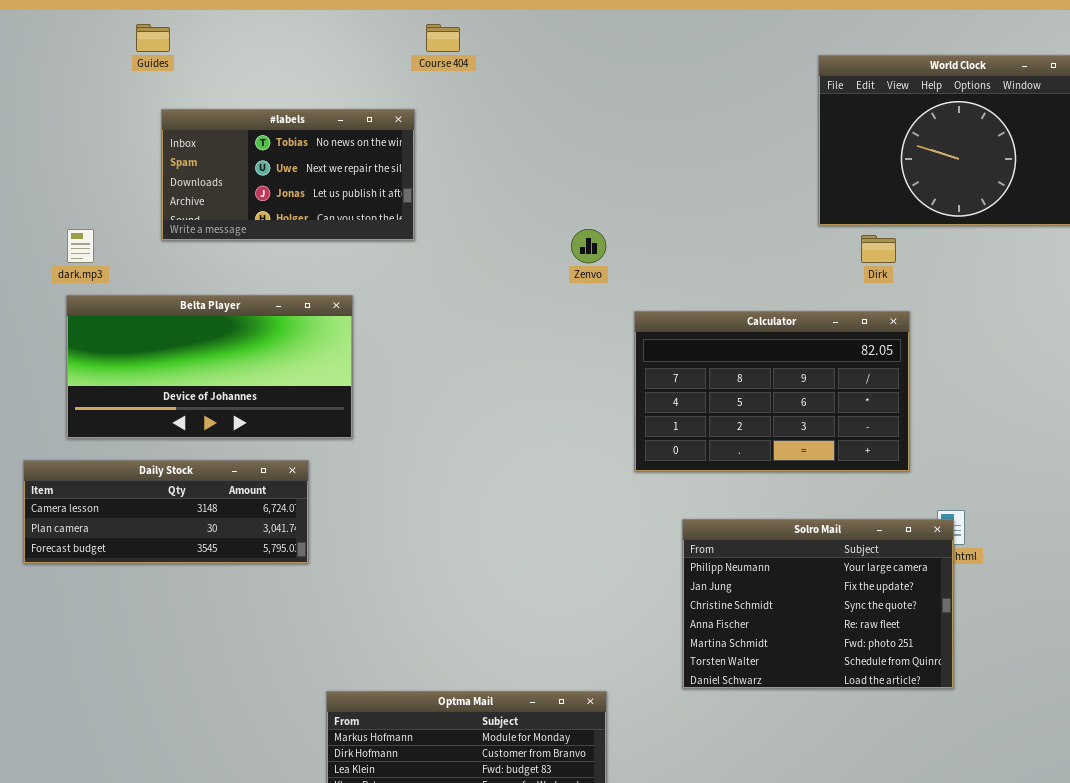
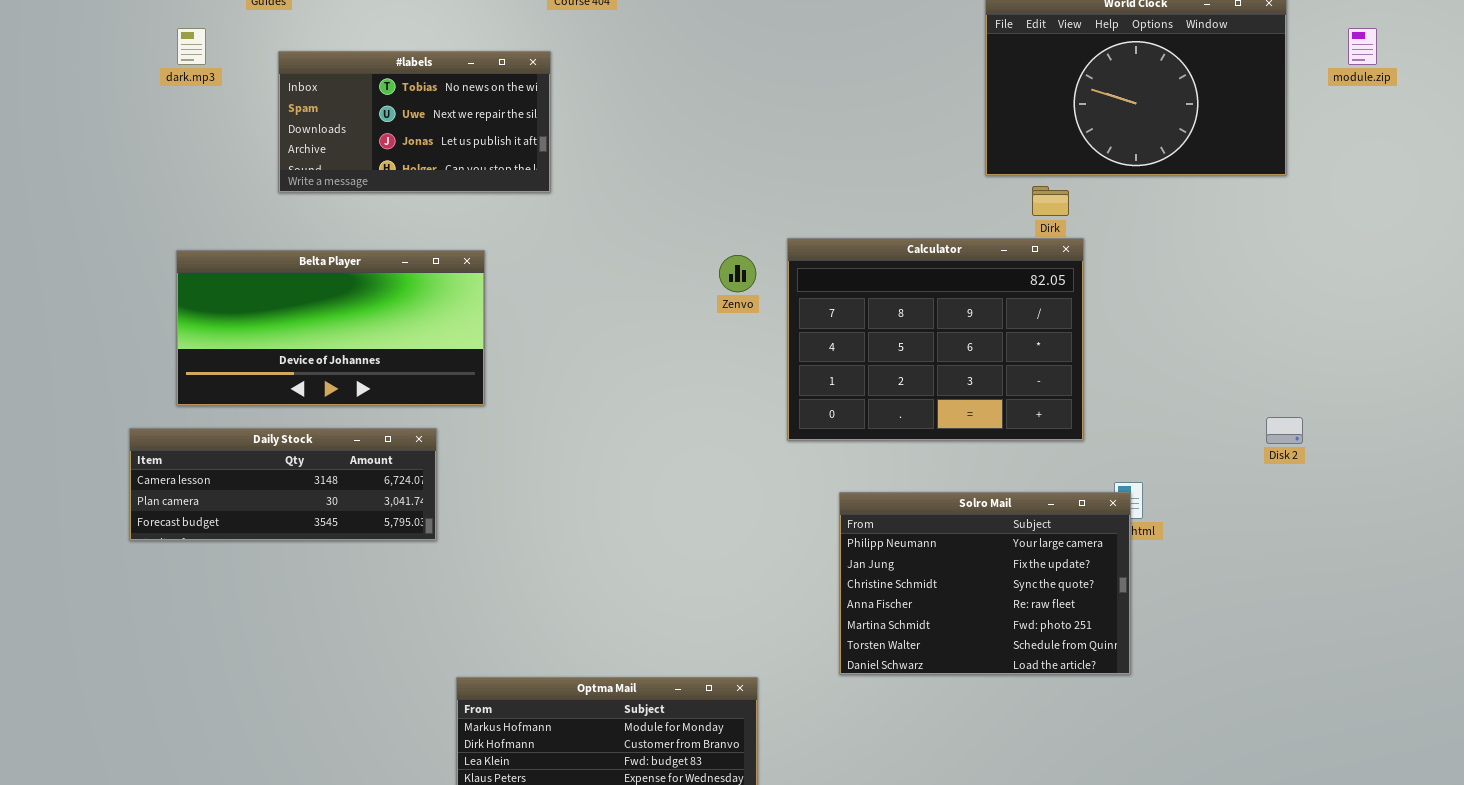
dark.mp3: [67,229,94,263] -> [177,28,206,65], moved
Zenvo: [571,229,606,263] -> [719,255,756,292], moved
Calculator: [634,311,910,472] -> [787,238,1084,441], resized

